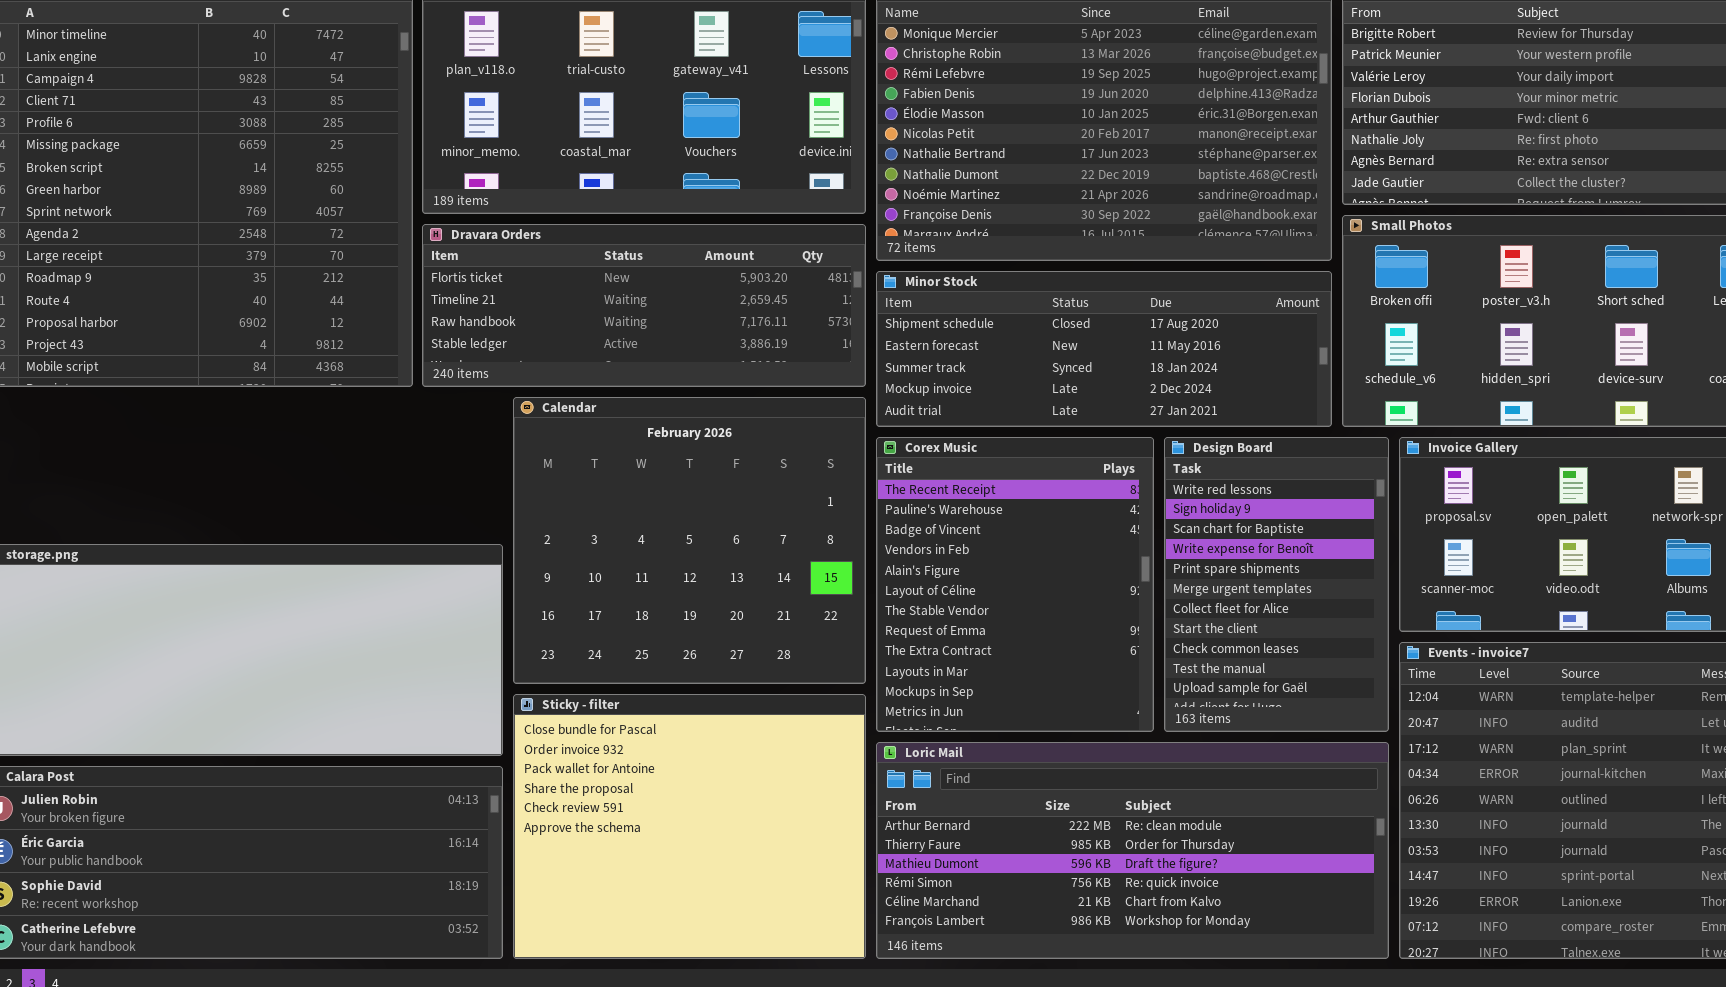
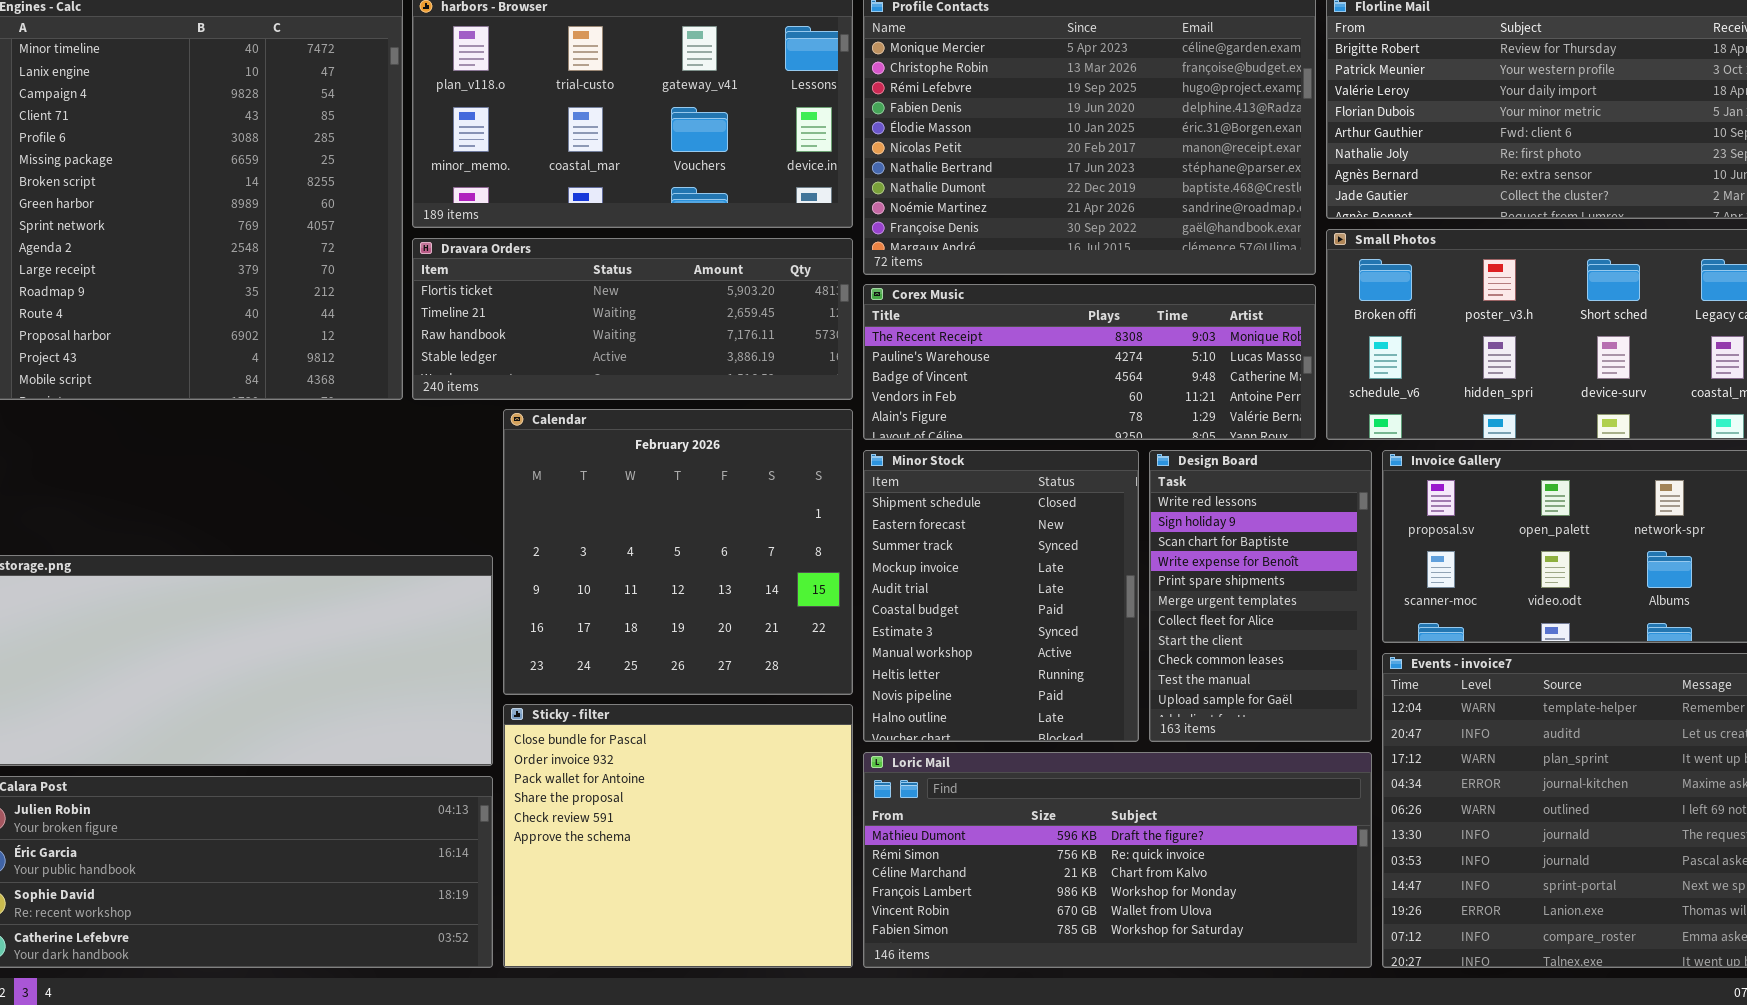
Minor Stock: [876,271,1332,427] -> [863,450,1139,742], moved, resized
Corex Music: [876,437,1154,732] -> [863,284,1316,440], moved, resized
Loric Mail: [876,742,1389,959] -> [863,752,1372,968], scrolled down 2 rows

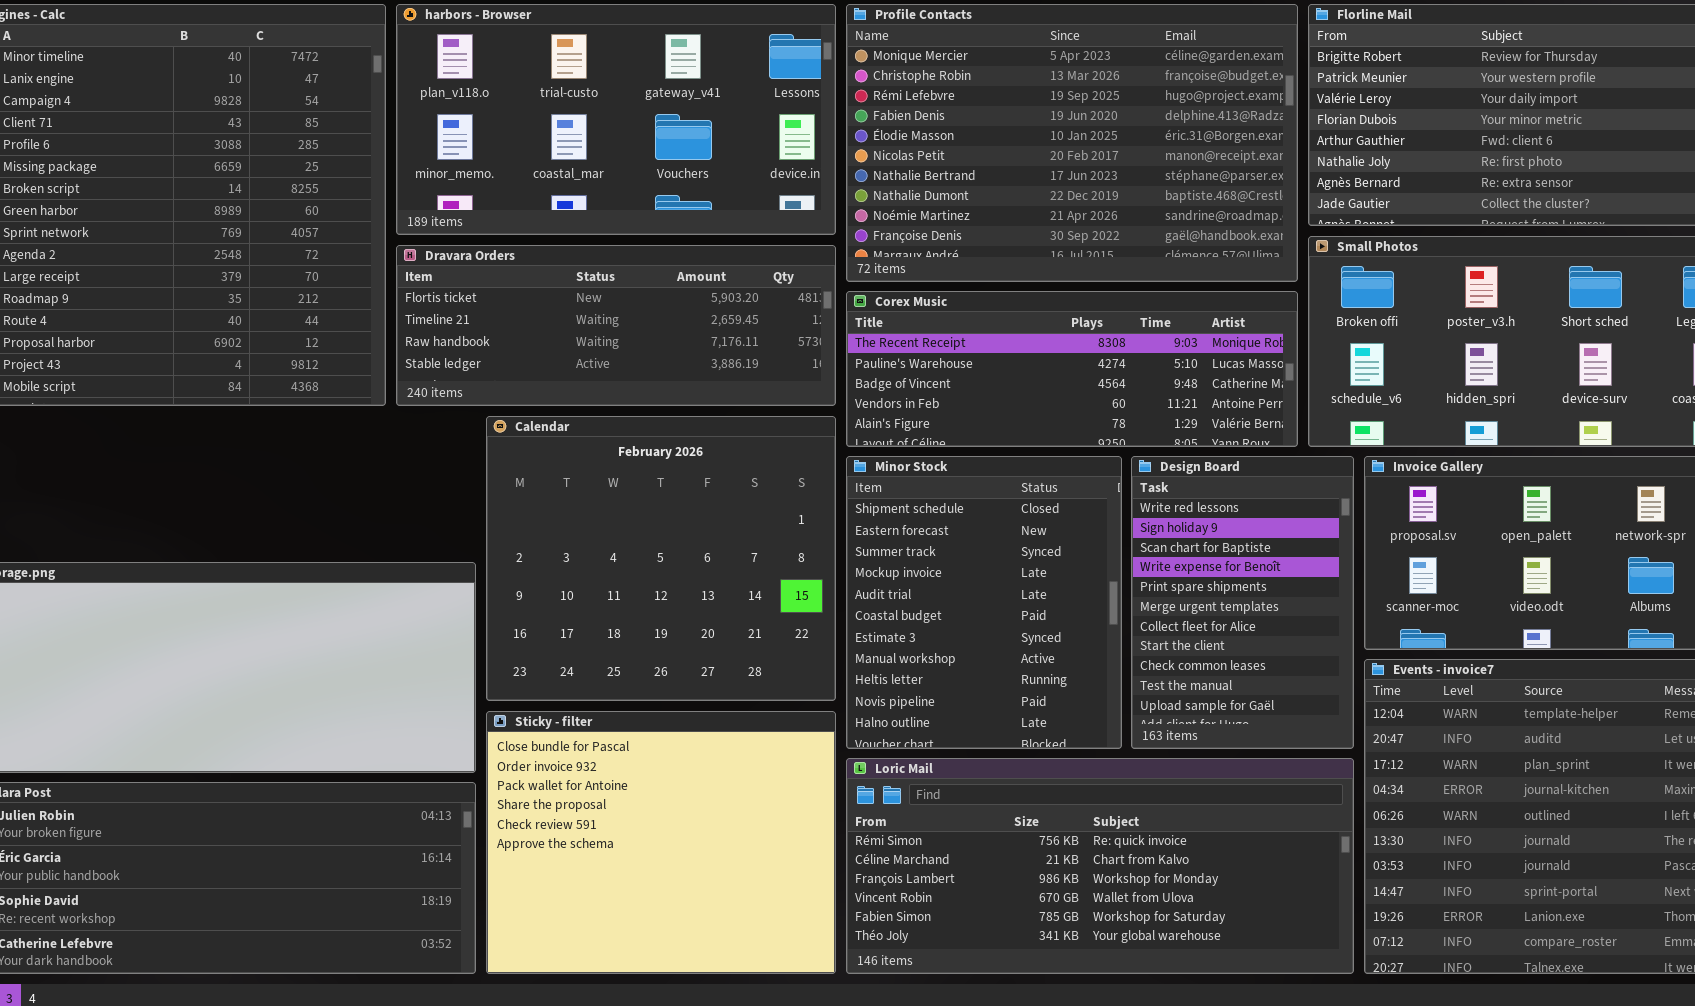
Loric Mail: [863,752,1372,968] -> [846,758,1354,974], scrolled down 1 row

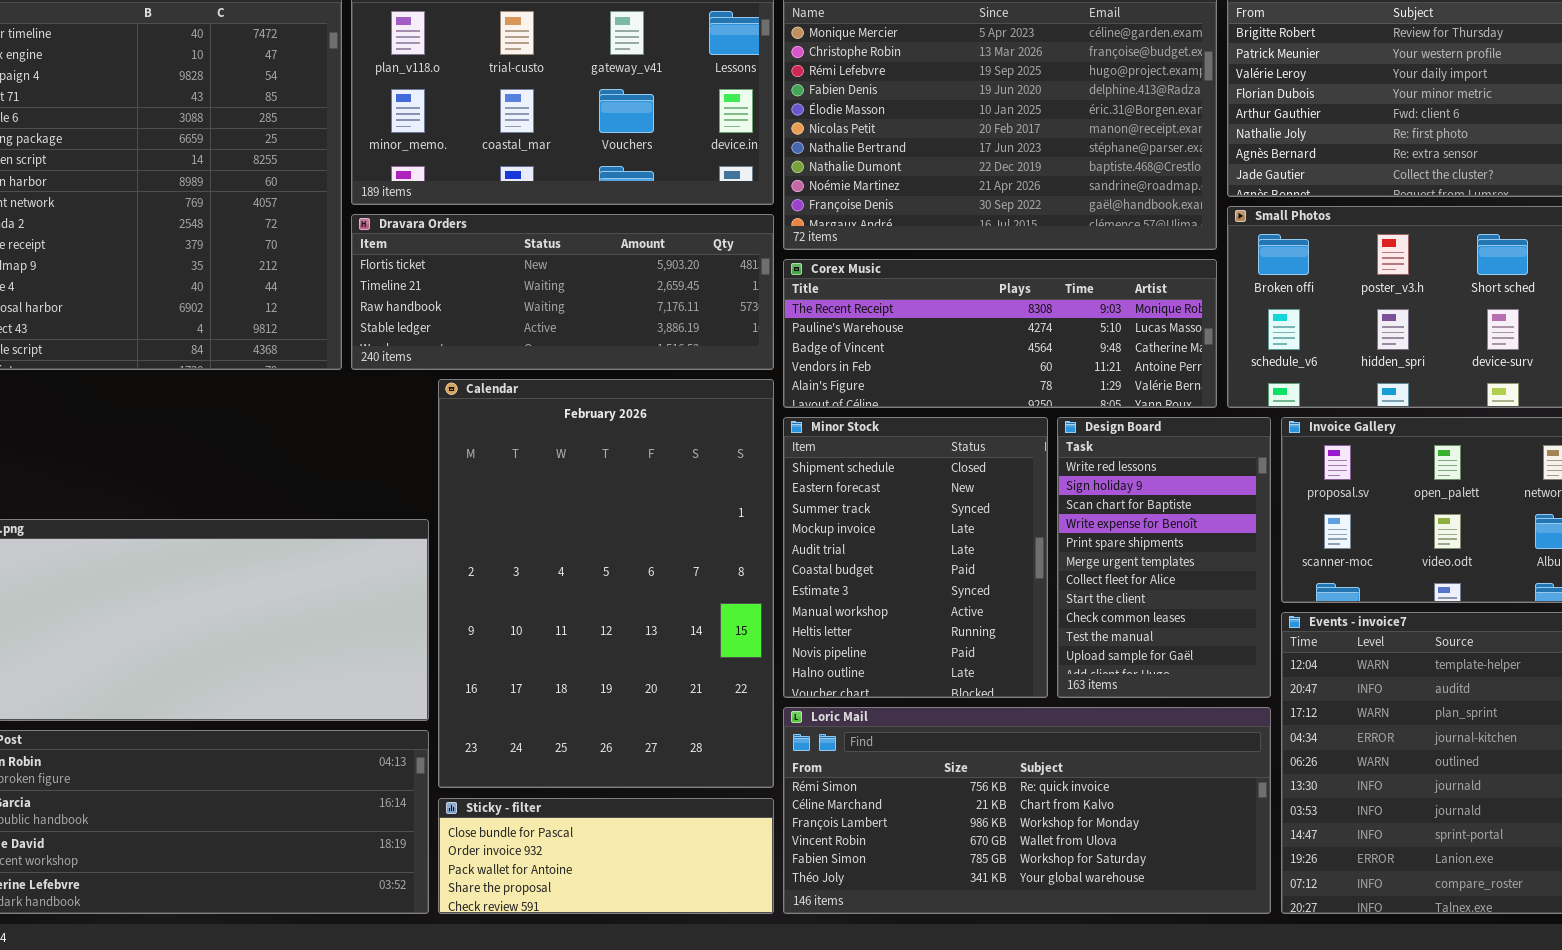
Calendar: [486,416,836,701] -> [438,379,774,788], resized
Sticky - filter: [486,711,836,974] -> [438,798,774,914], resized

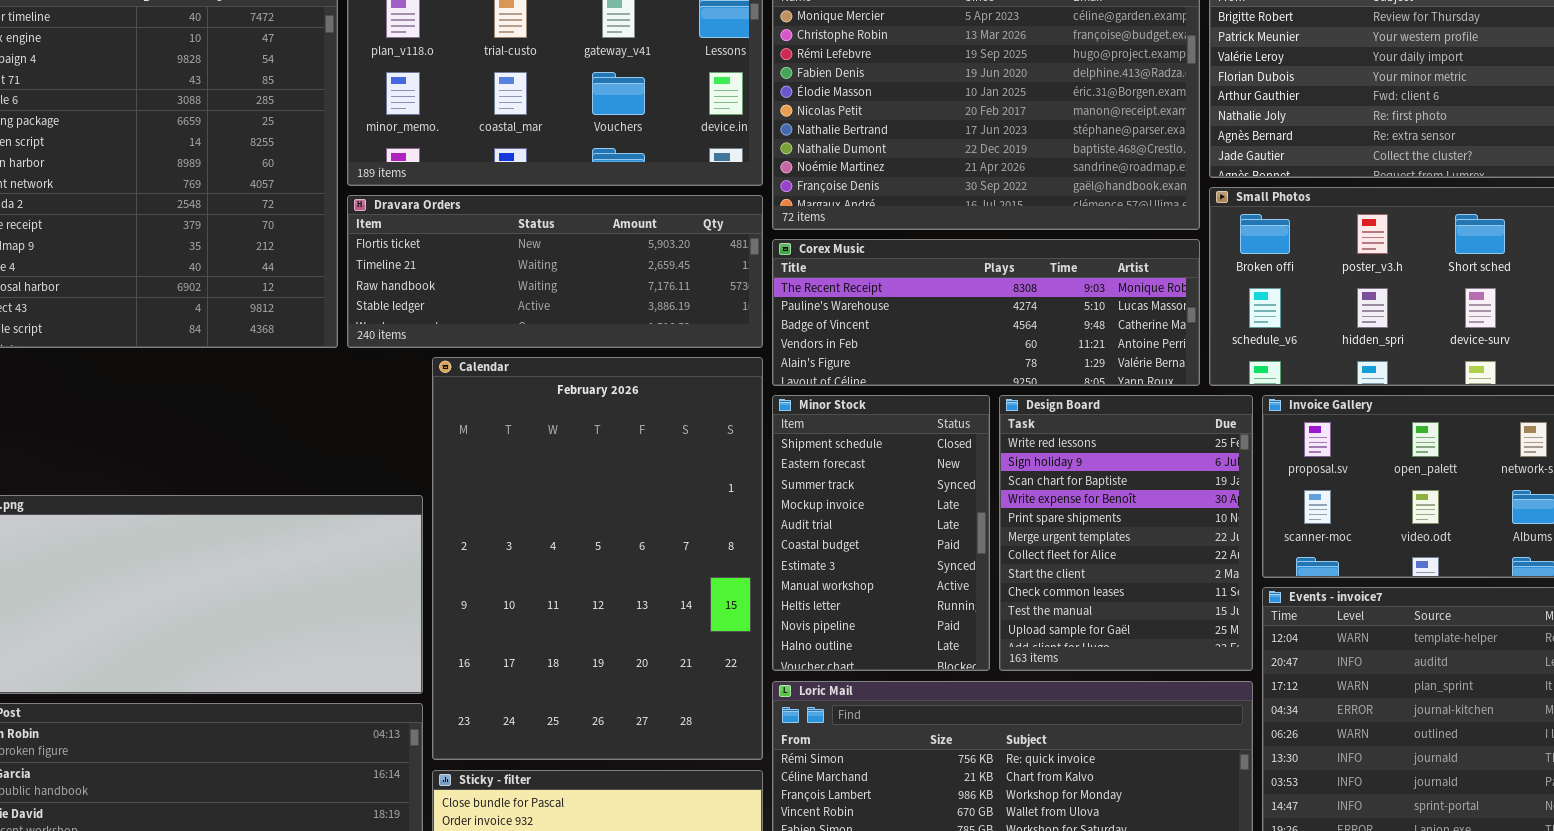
Minor Stock: [783,417,1048,698] -> [772,395,990,671], resized
Design Board: [1057,417,1271,698] -> [999,395,1253,671], resized

